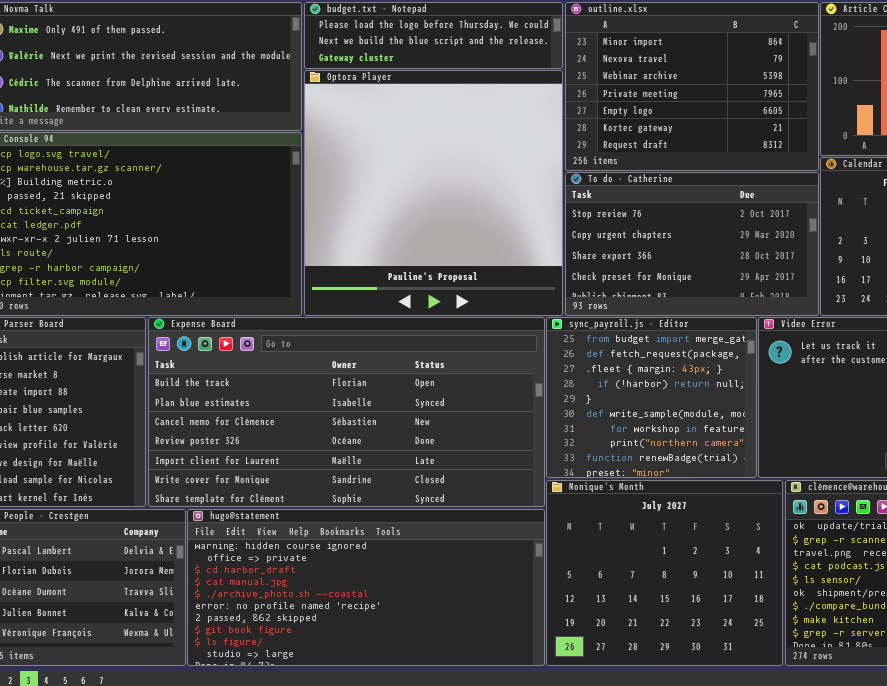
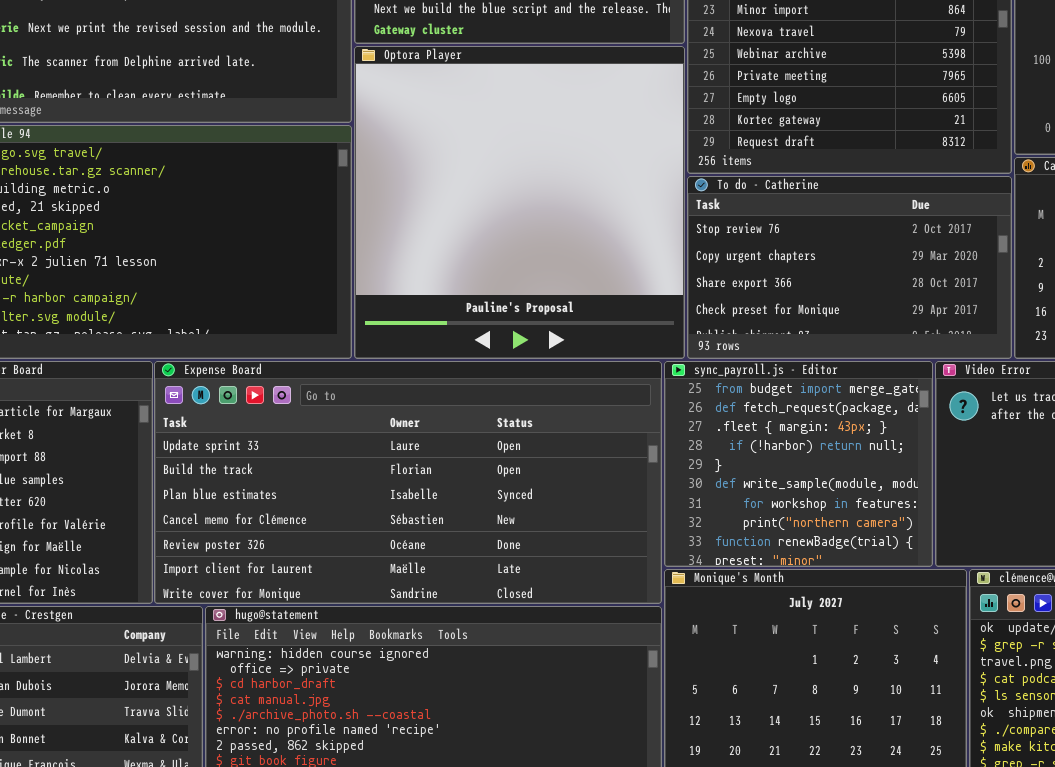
Expense Board: [148,317,545,507] -> [154,361,662,604], scrolled up 1 row

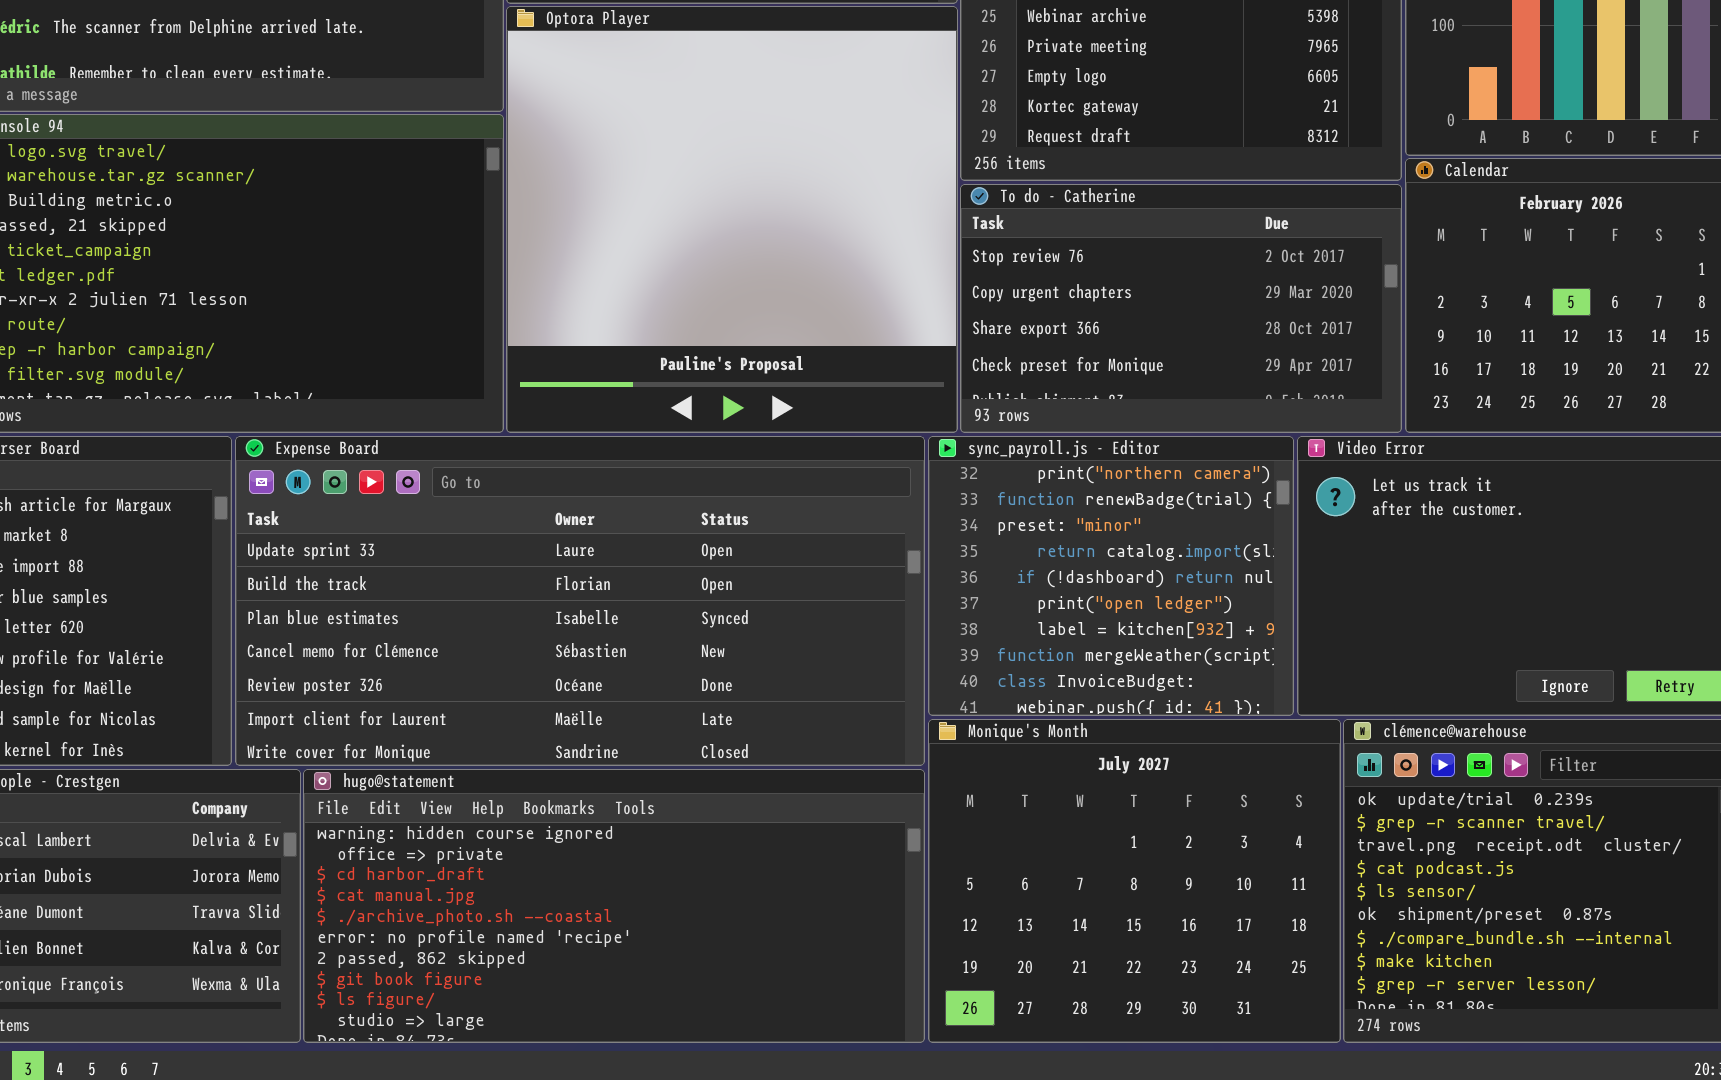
sync_payroll.js - Editor: [664,361,933,567] -> [928,436,1294,716], scrolled down 7 rows

